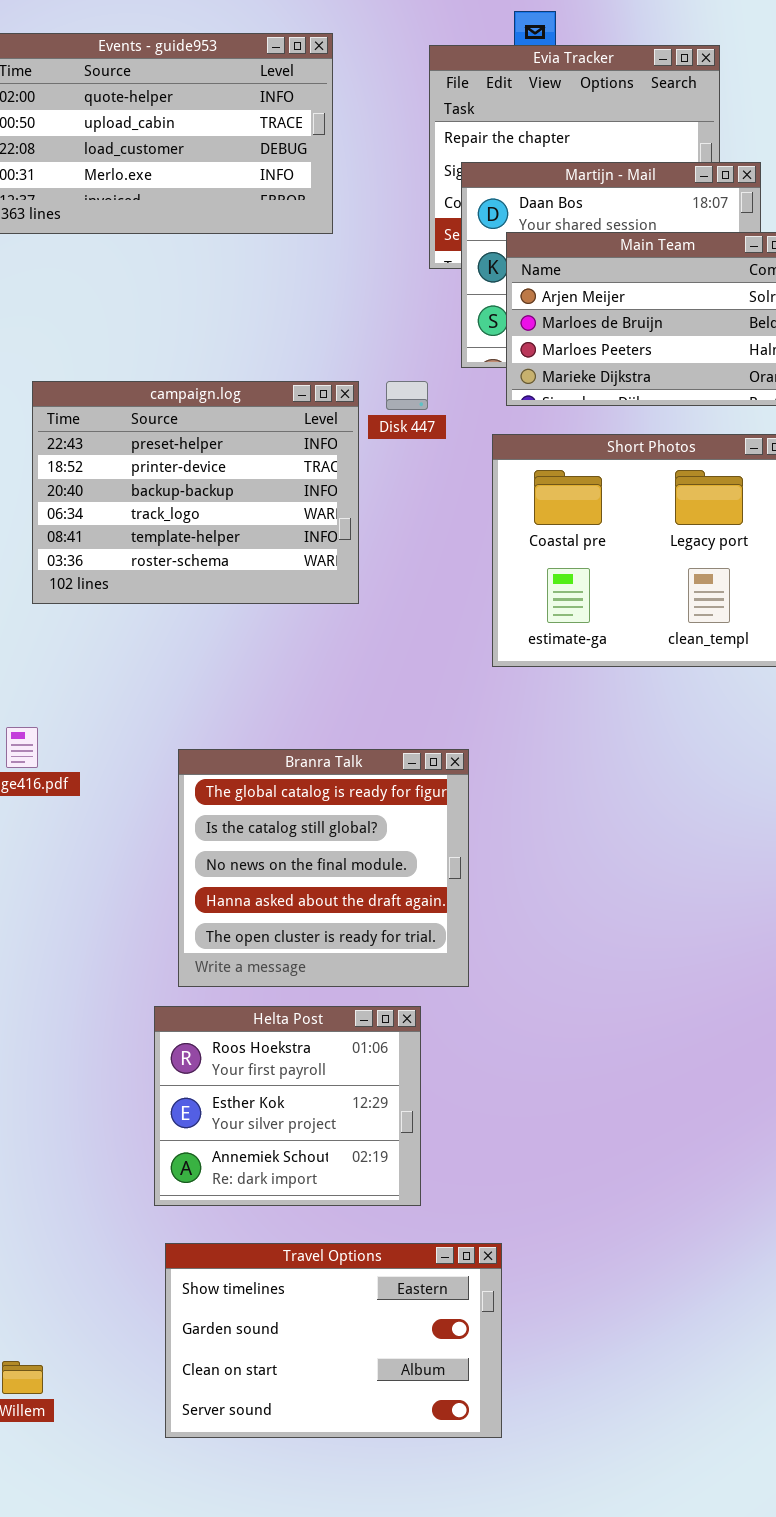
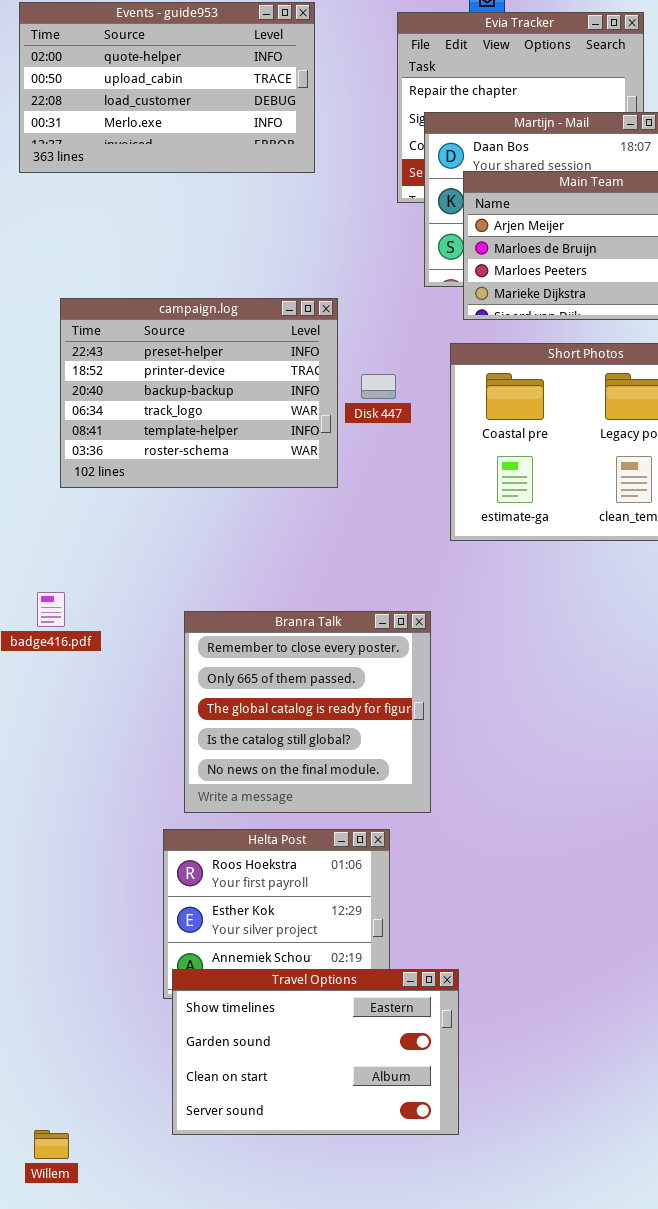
Disk 447: [386,381,428,410] -> [361,374,396,399], moved
Branra Talk: [178,749,469,987] -> [184,611,431,813], scrolled up 2 rows
Travel Options: [165,1243,502,1438] -> [172,969,459,1135], moved

